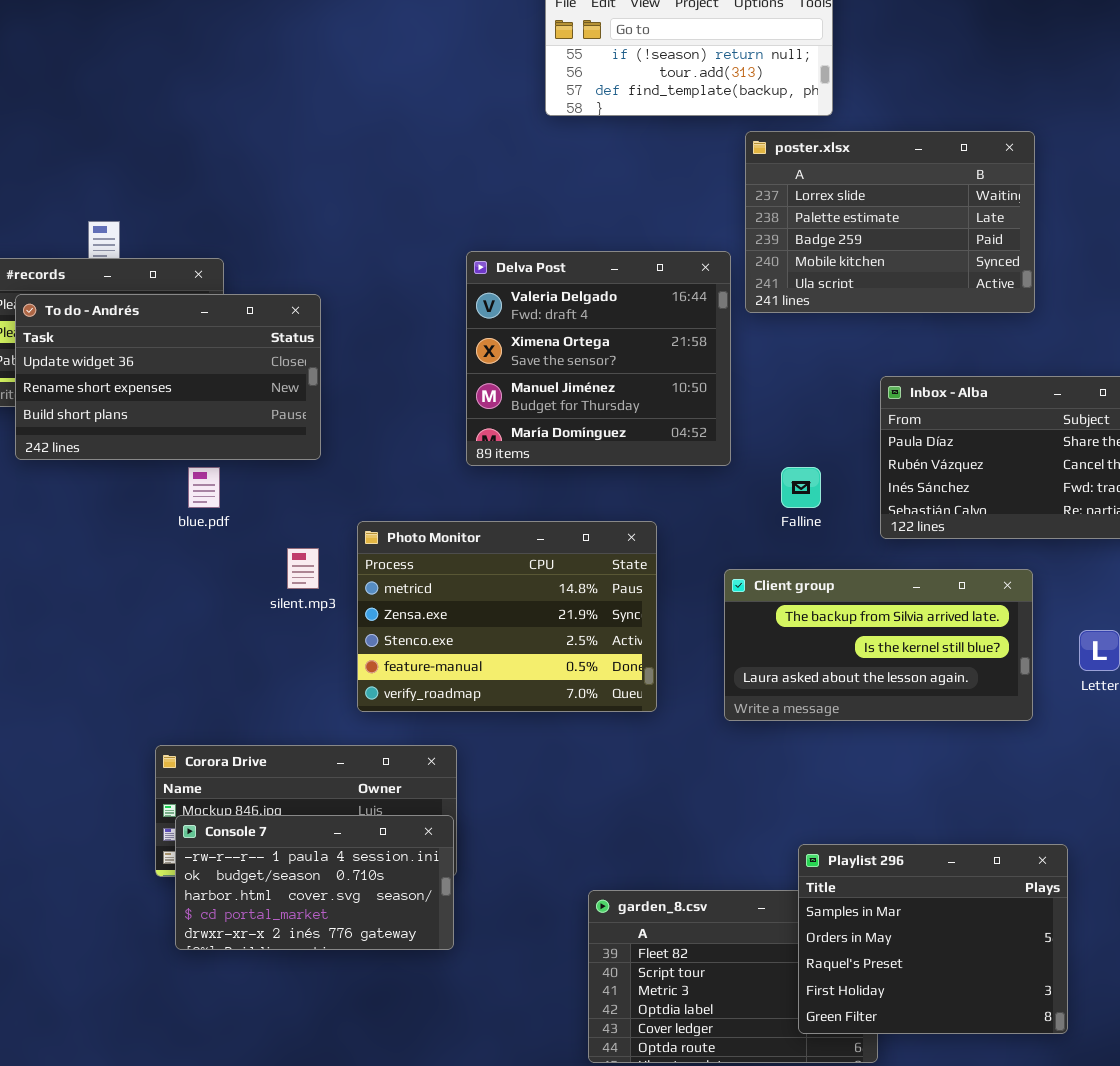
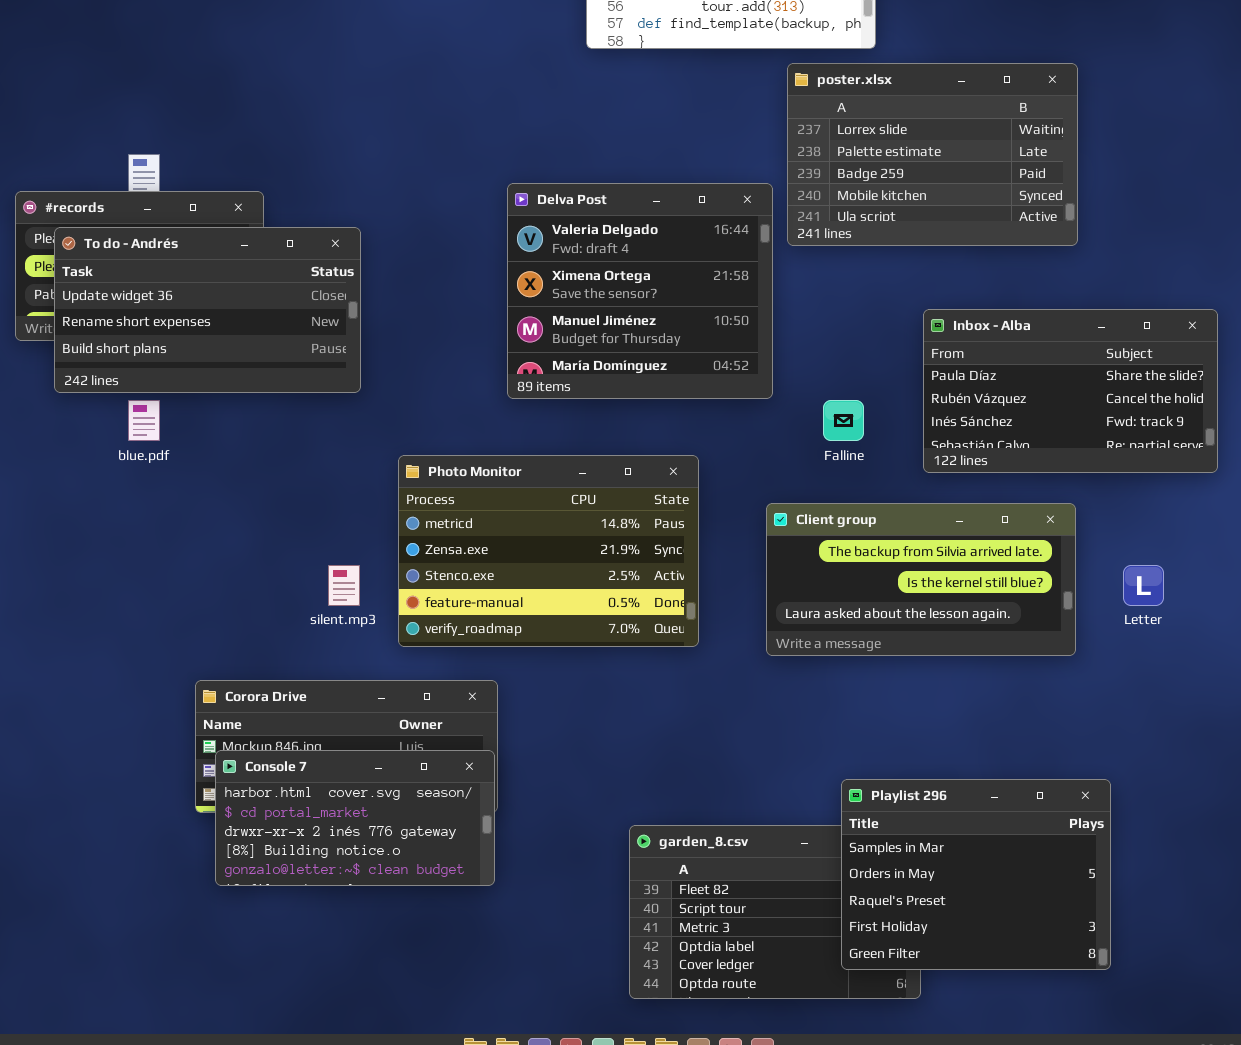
blue.pdf: [188,467,220,508] -> [128,400,160,441], moved
silent.mp3: [287,548,319,589] -> [328,565,360,606], moved
Console 7: [175,815,454,950] -> [215,750,495,886], scrolled down 2 rows

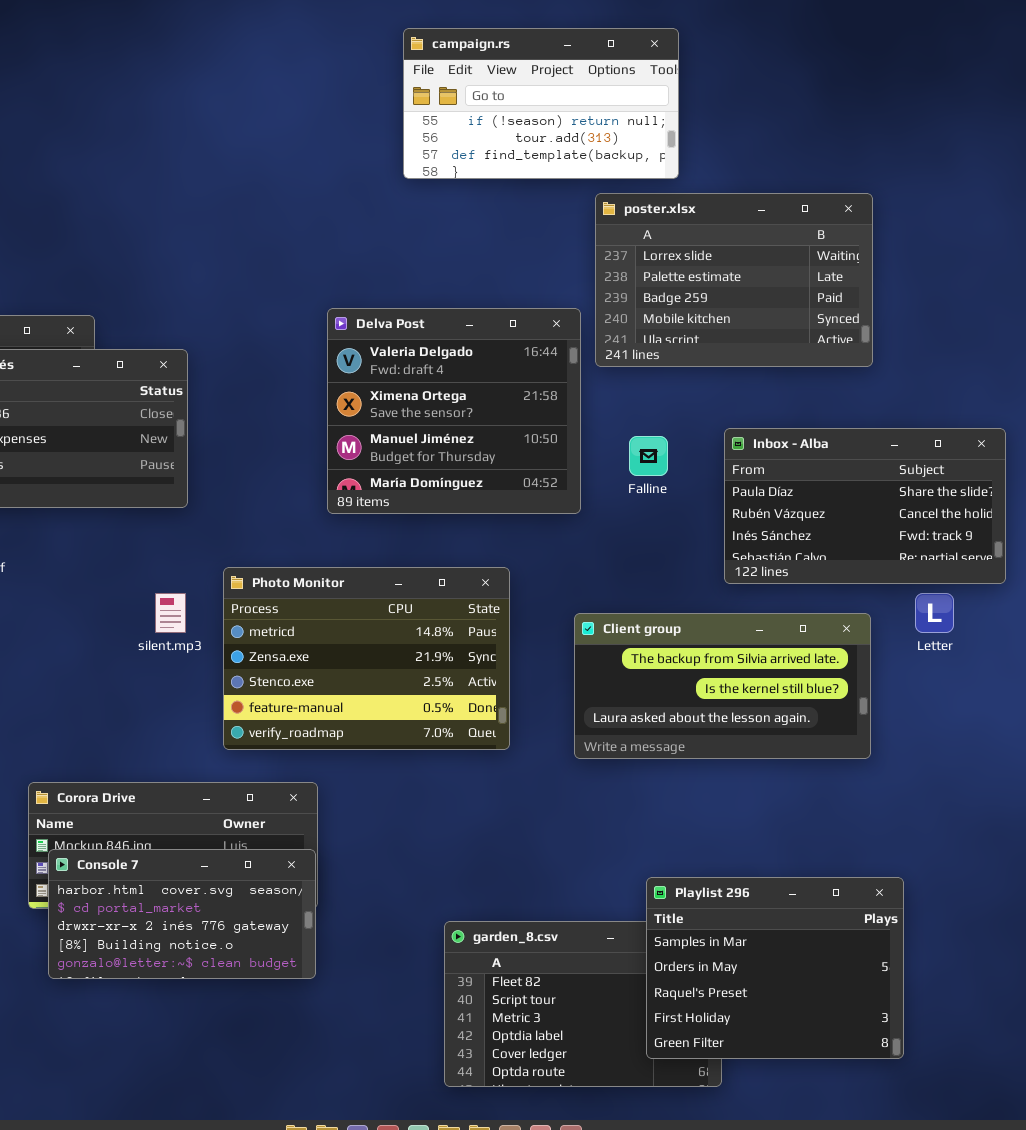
Falline: [823,400,864,441] -> [629,436,668,476], moved
silent.mp3: [328,565,360,606] -> [155,593,186,633], moved
Letter: [1123,565,1164,606] -> [915,593,954,633], moved

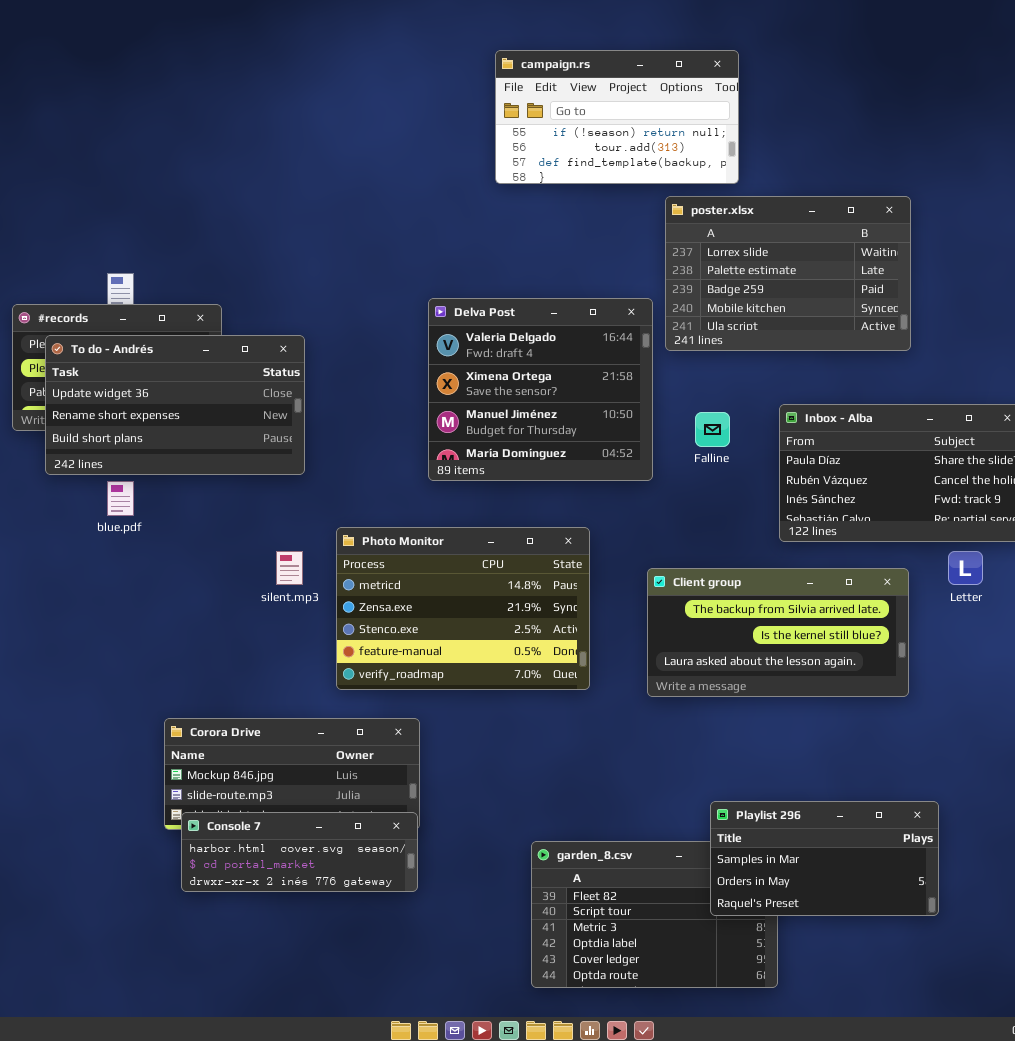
Console 7: [48,849,316,979] -> [181,812,418,892], resized
Playlist 296: [646,877,904,1059] -> [710,801,939,916], resized

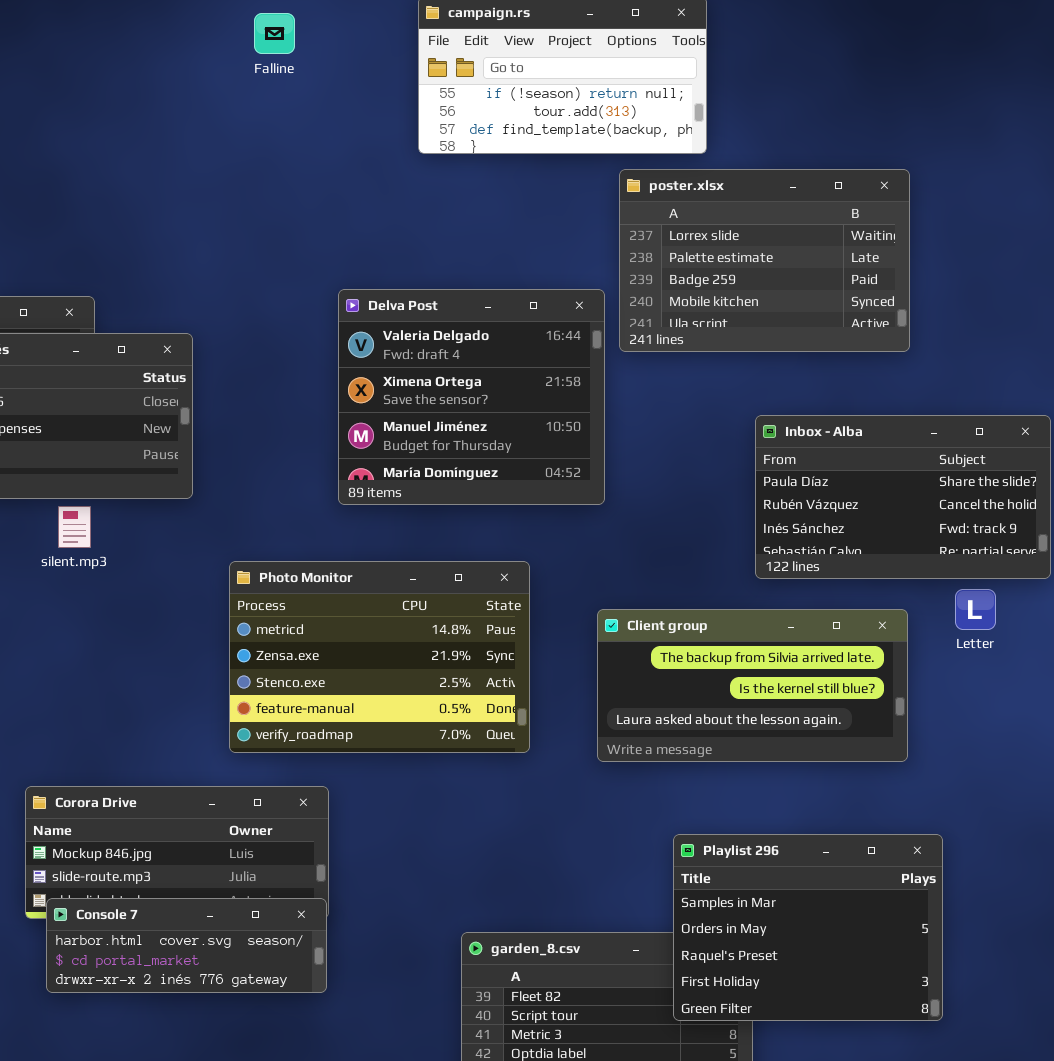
Falline: [695,412,730,447] -> [254,13,295,54], moved
silent.mp3: [276,551,303,585] -> [58,506,91,548], moved
Playlist 296: [710,801,939,916] -> [673,834,943,1021], resized

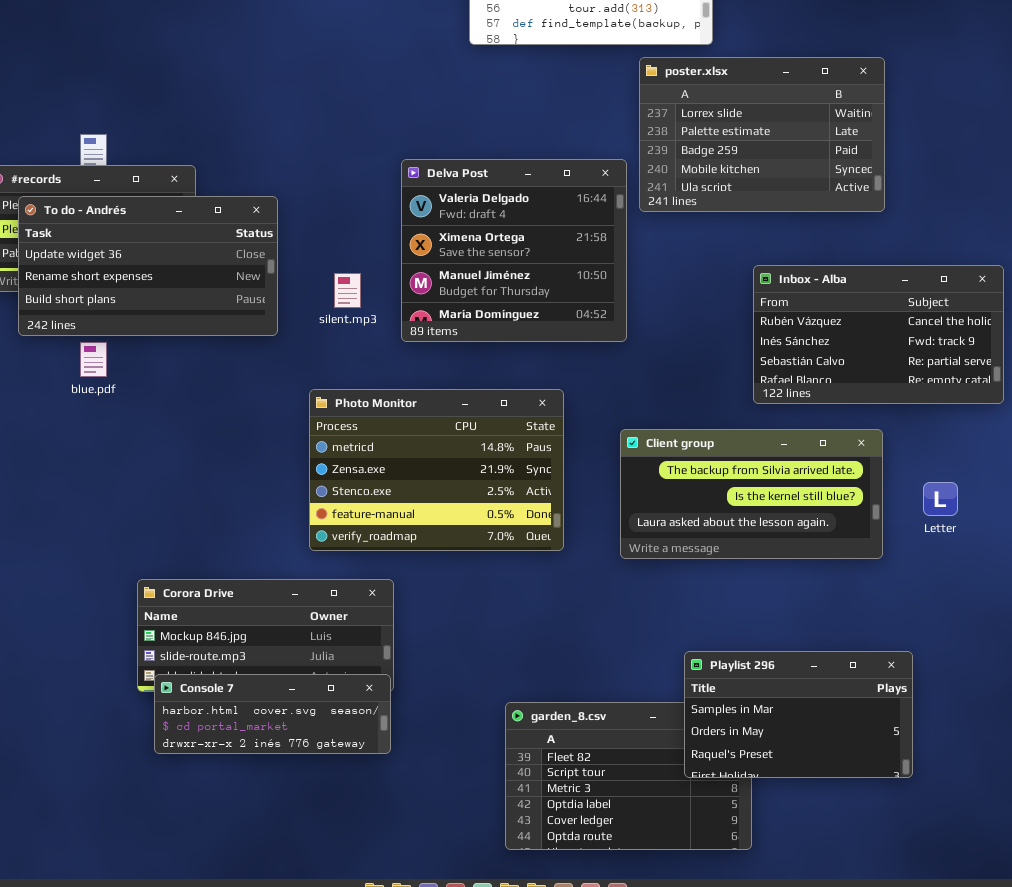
Inbox - Alba: [755,415,1051,579] -> [753,265,1004,404], scrolled down 1 row
silent.mp3: [58,506,91,548] -> [334,273,361,308], moved
Letter: [955,589,996,630] -> [923,482,958,516], moved
Playlist 296: [673,834,943,1021] -> [684,651,913,778], resized

